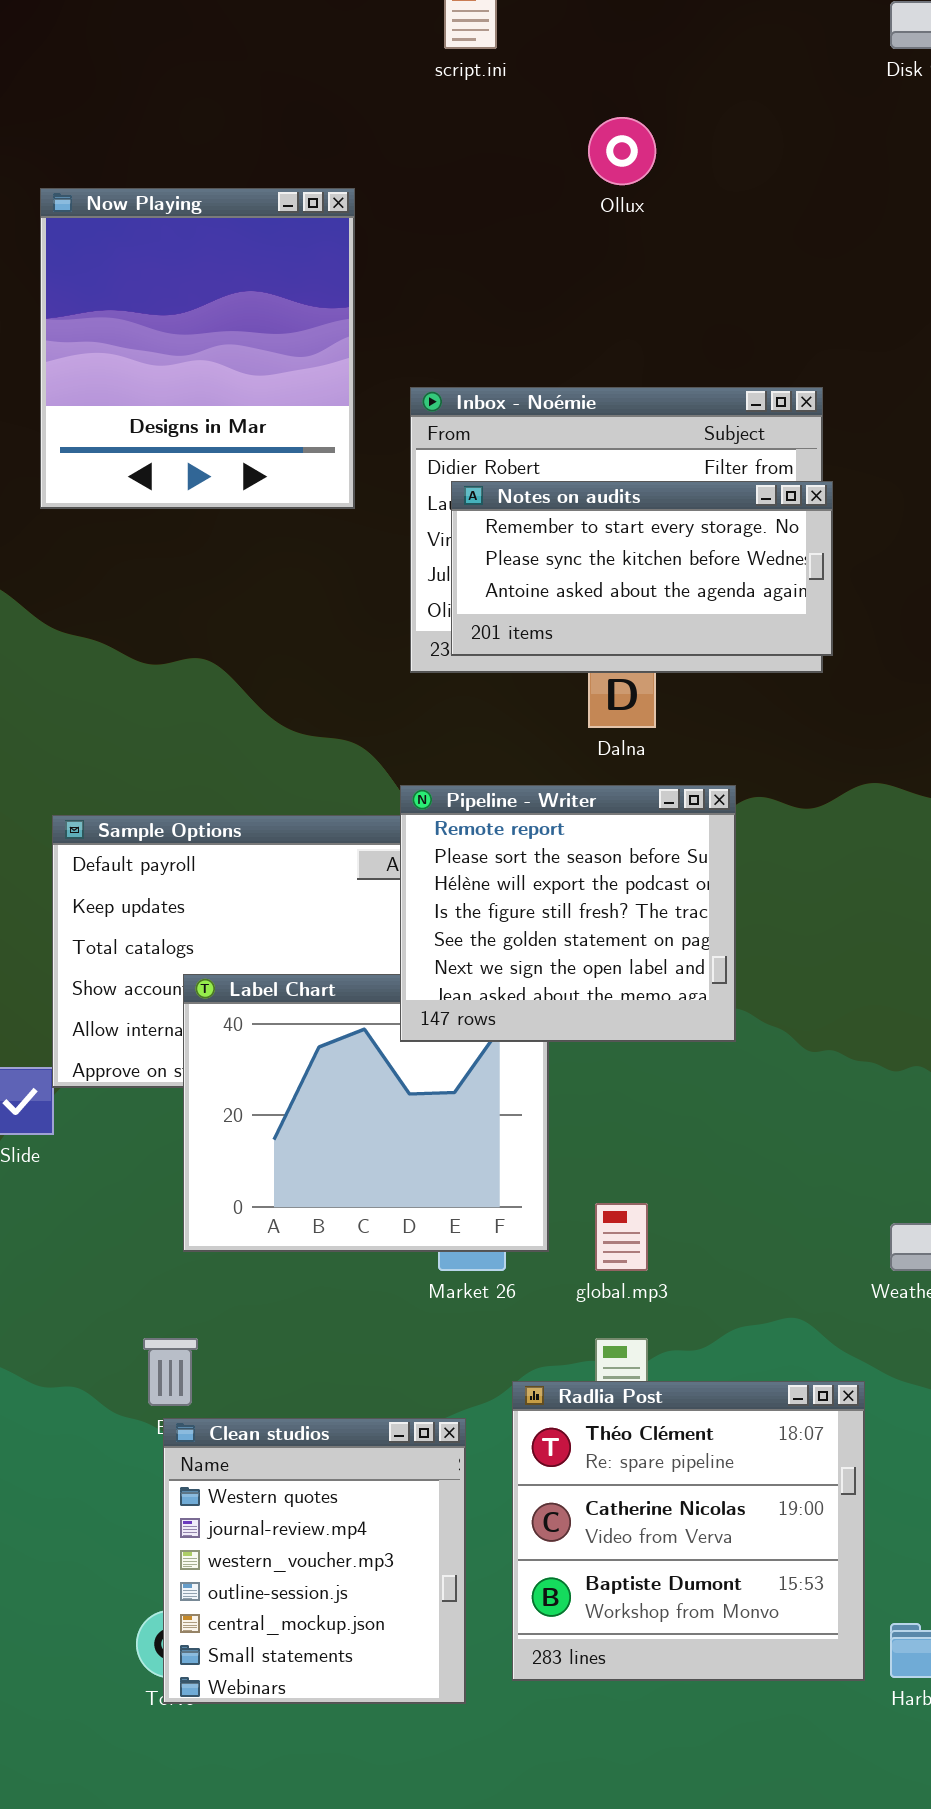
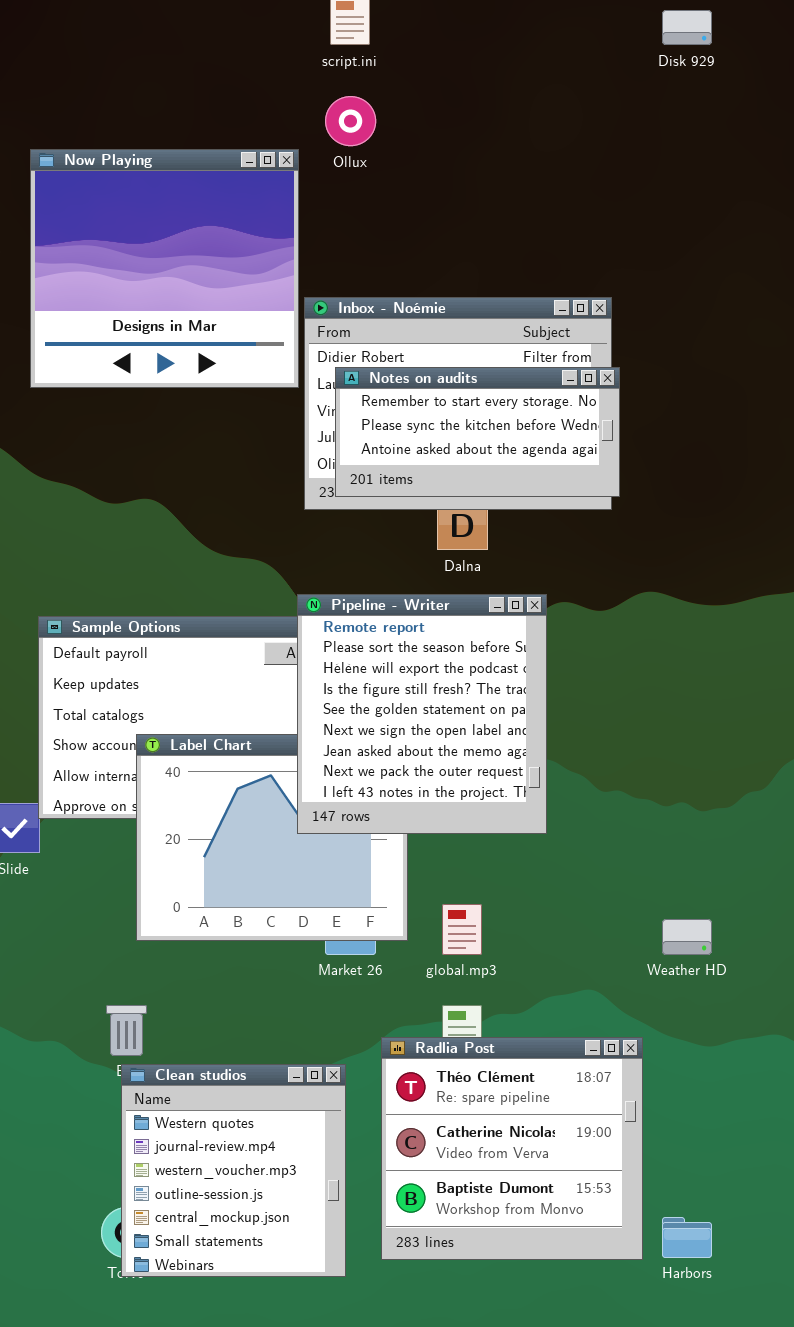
Ollux: [588,117,656,185] -> [325,96,376,146], moved
Now Playing: [40,188,355,509] -> [30,149,299,388], resized
Pipeline - Writer: [400,785,736,1042] -> [297,594,547,834], resized

